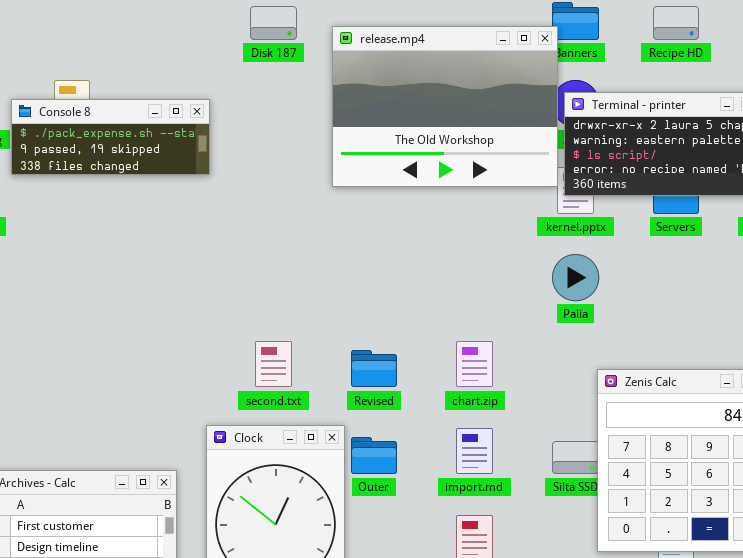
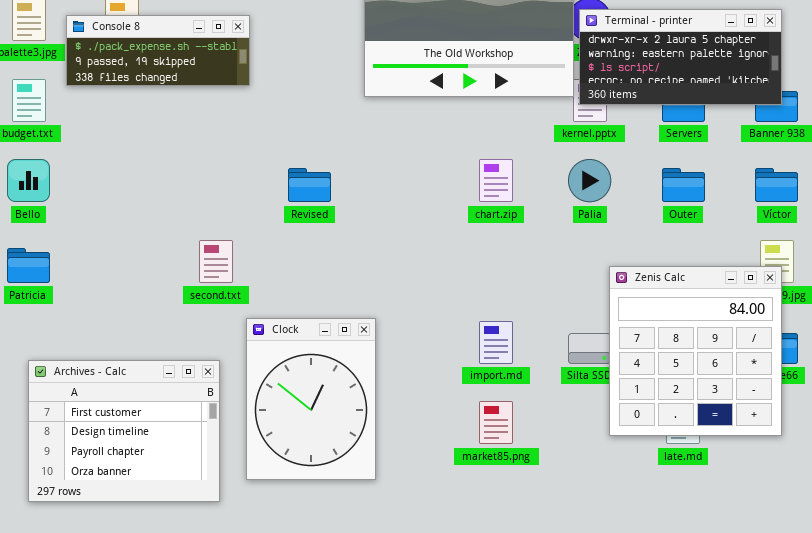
second.txt: [255,341,292,387] -> [199,240,233,283], moved
chart.zip: [456,341,493,387] -> [479,159,513,202], moved
Revised: [351,350,397,387] -> [288,168,331,202], moved
Outer: [351,437,397,474] -> [662,168,705,202], moved

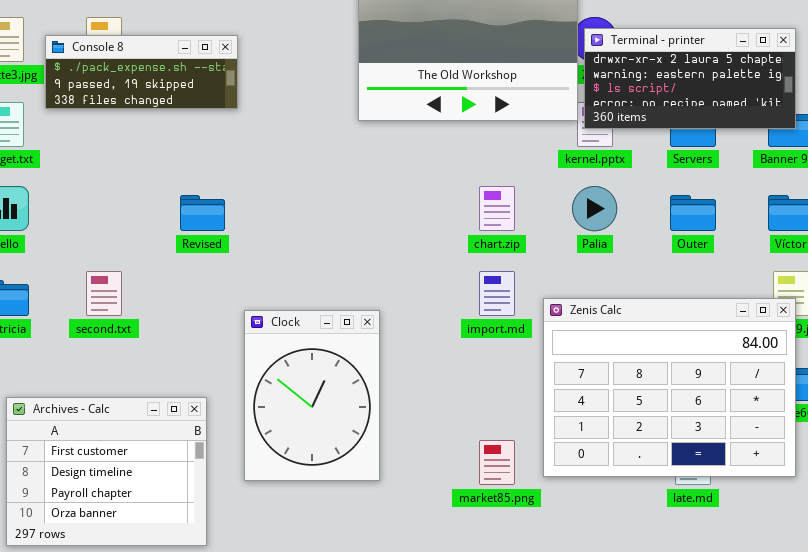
Revised: [288,168,331,202] -> [180,195,225,231], moved
second.txt: [199,240,233,283] -> [86,271,122,316], moved
Zenis Calc: [609,266,782,436] -> [543,298,796,477], resized
Clock: [246,318,376,480] -> [244,310,380,481], moved
import.md: [479,321,513,364] -> [479,271,515,316], moved

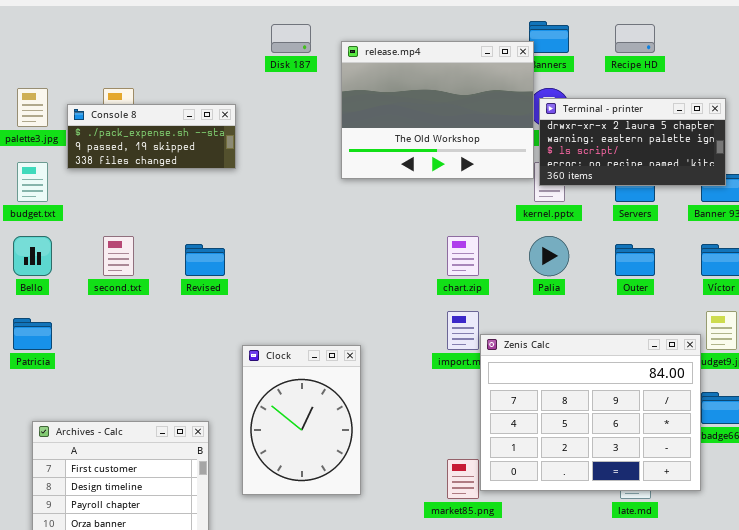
second.txt: [86,271,122,316] -> [103,236,134,276], moved
Zenis Calc: [543,298,796,477] -> [480,334,701,491], moved

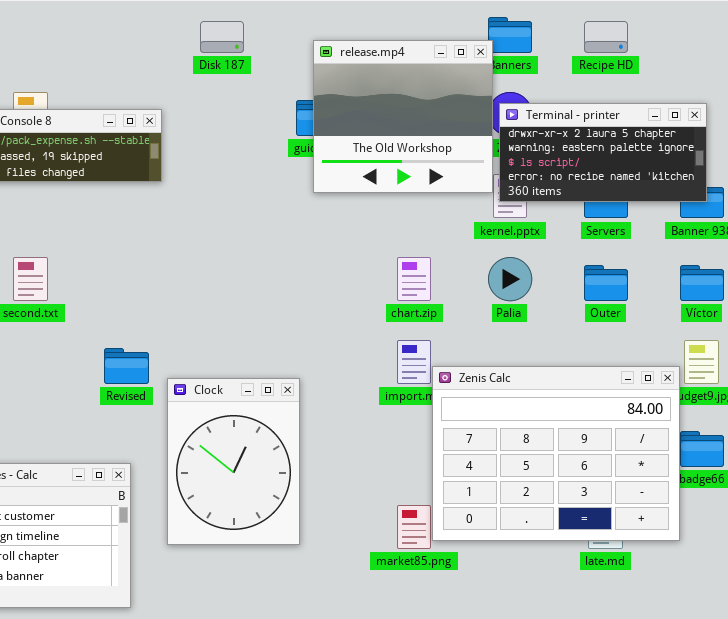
release.mp4: [341,41,534,179] -> [313,40,493,193], resized
Revised: [185,244,225,276] -> [104,348,149,384], moved

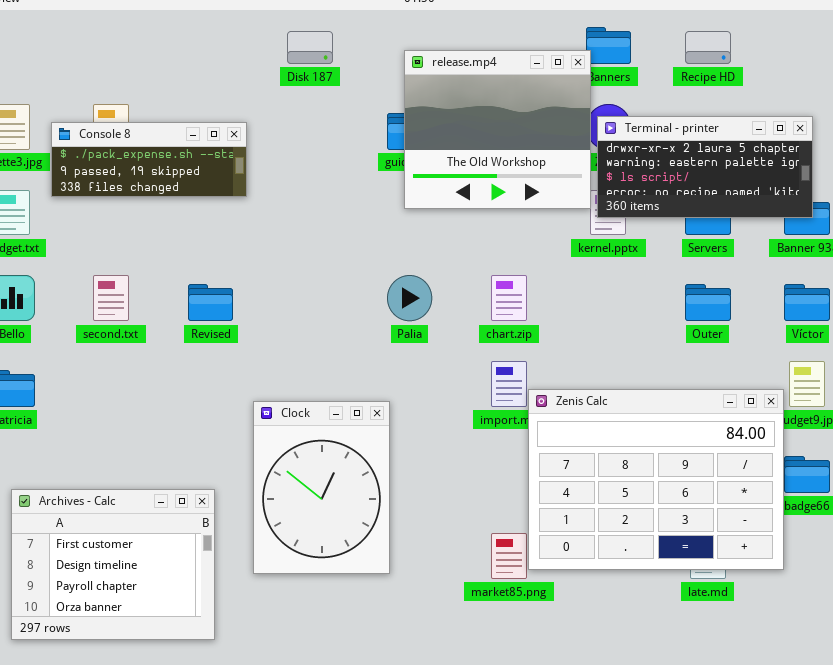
Palia: [488,257,532,301] -> [387,275,432,321], moved
Revised: [104,348,149,384] -> [188,284,233,321], moved

